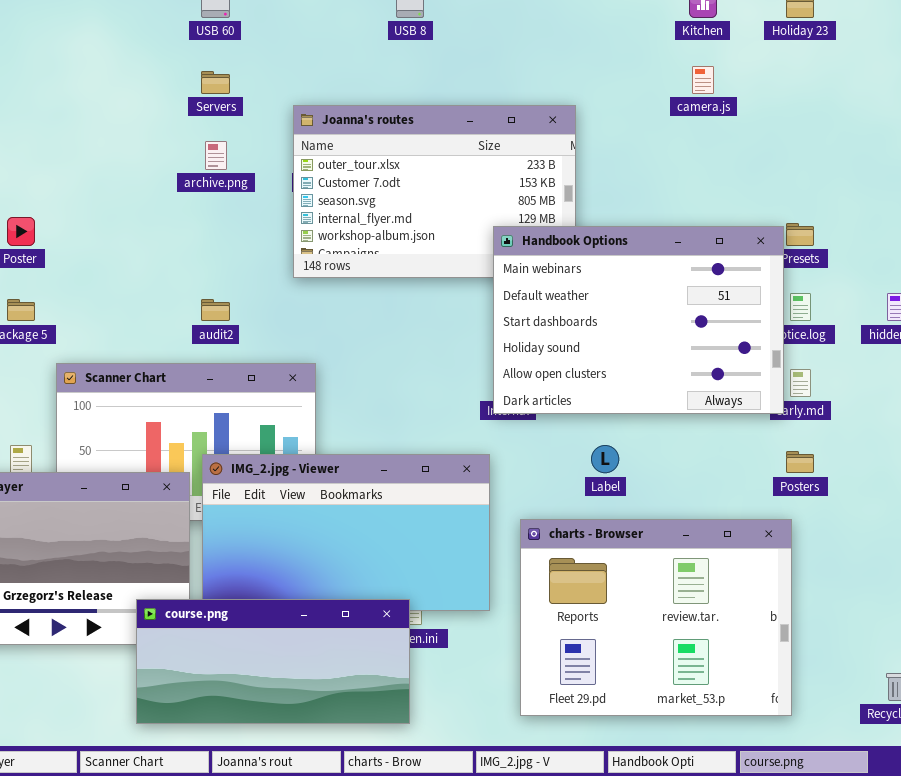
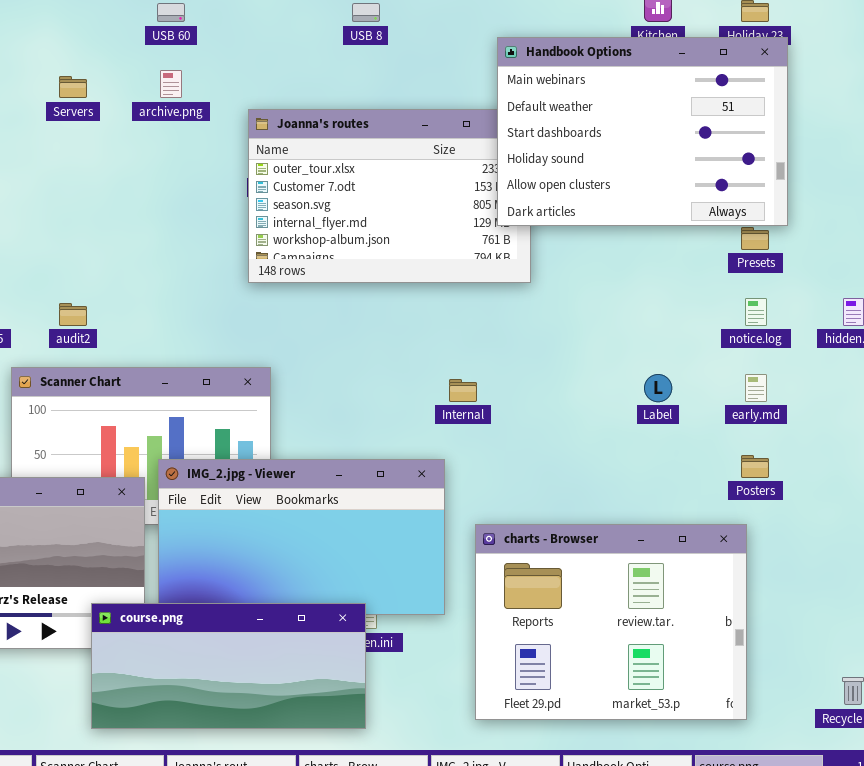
Servers: [201,71,230,94] -> [59,76,87,98], moved
archive.png: [205,141,227,170] -> [160,70,182,98], moved
Handbook Options: [493,226,784,414] -> [497,37,788,226], moved
audit2: [201,299,230,321] -> [59,303,87,326], moved
Label: [591,445,619,473] -> [644,374,672,402], moved

